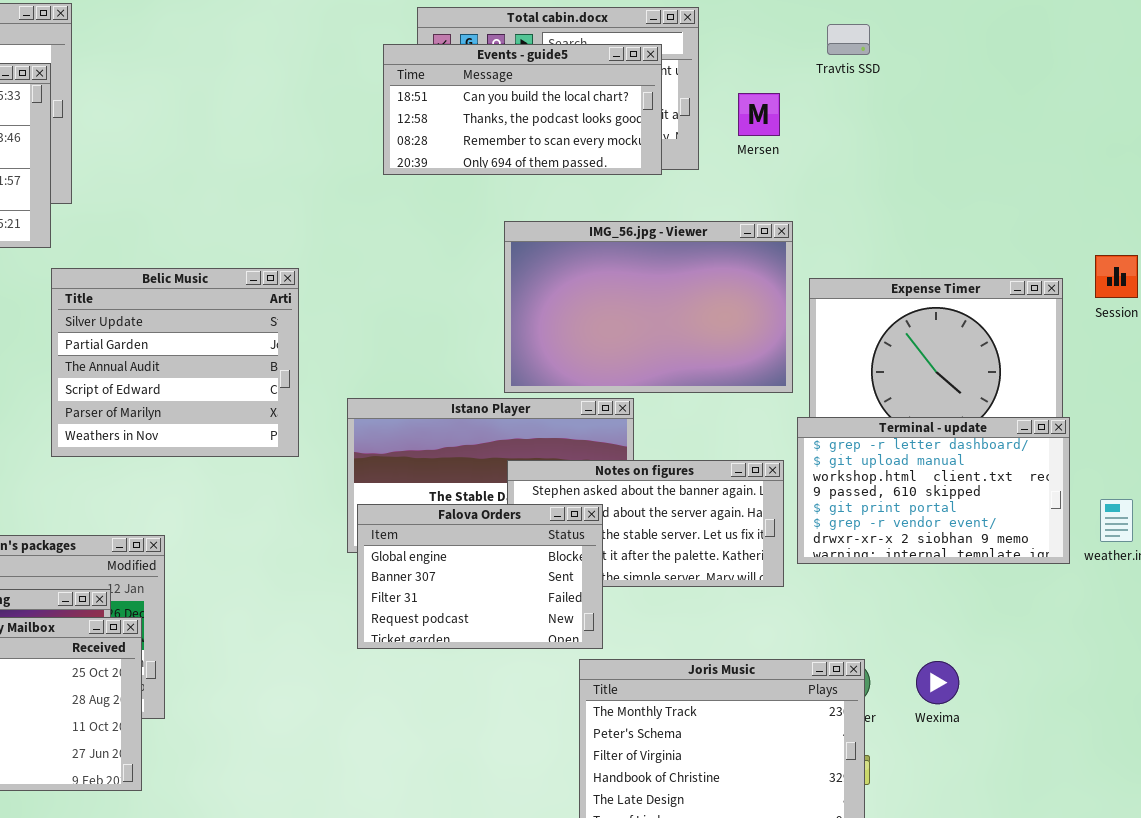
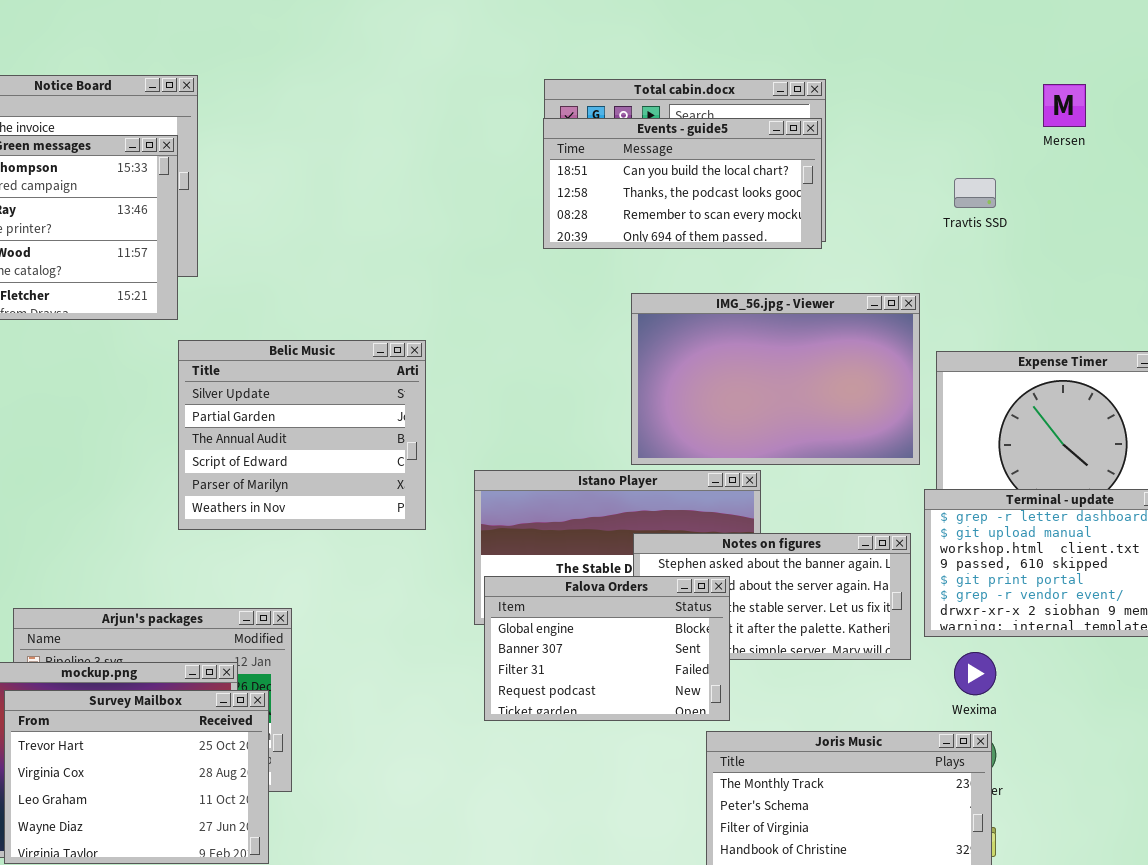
Travtis SSD: [827,24,870,55] -> [954,178,996,208], moved
Events - guide5: [383,44,662,175] -> [543,118,822,249], moved
Mersen: [738,93,780,136] -> [1043,84,1086,127], moved
Wexima: [916,661,959,704] -> [954,652,996,695], moved

